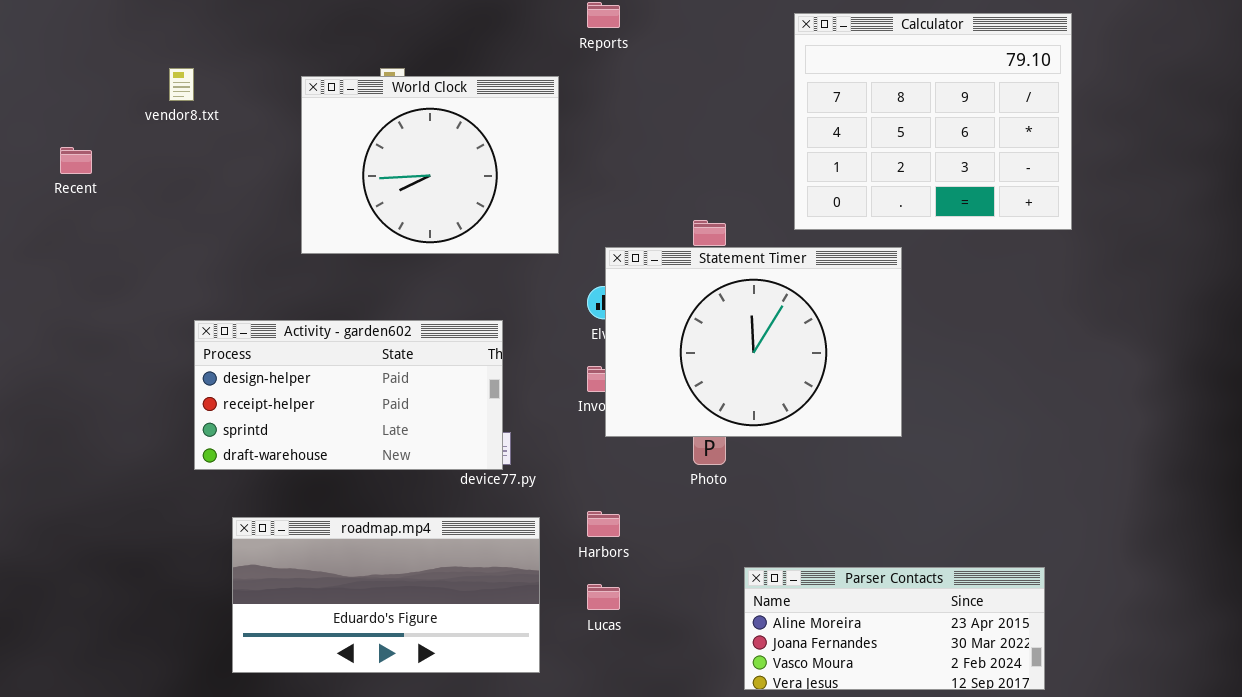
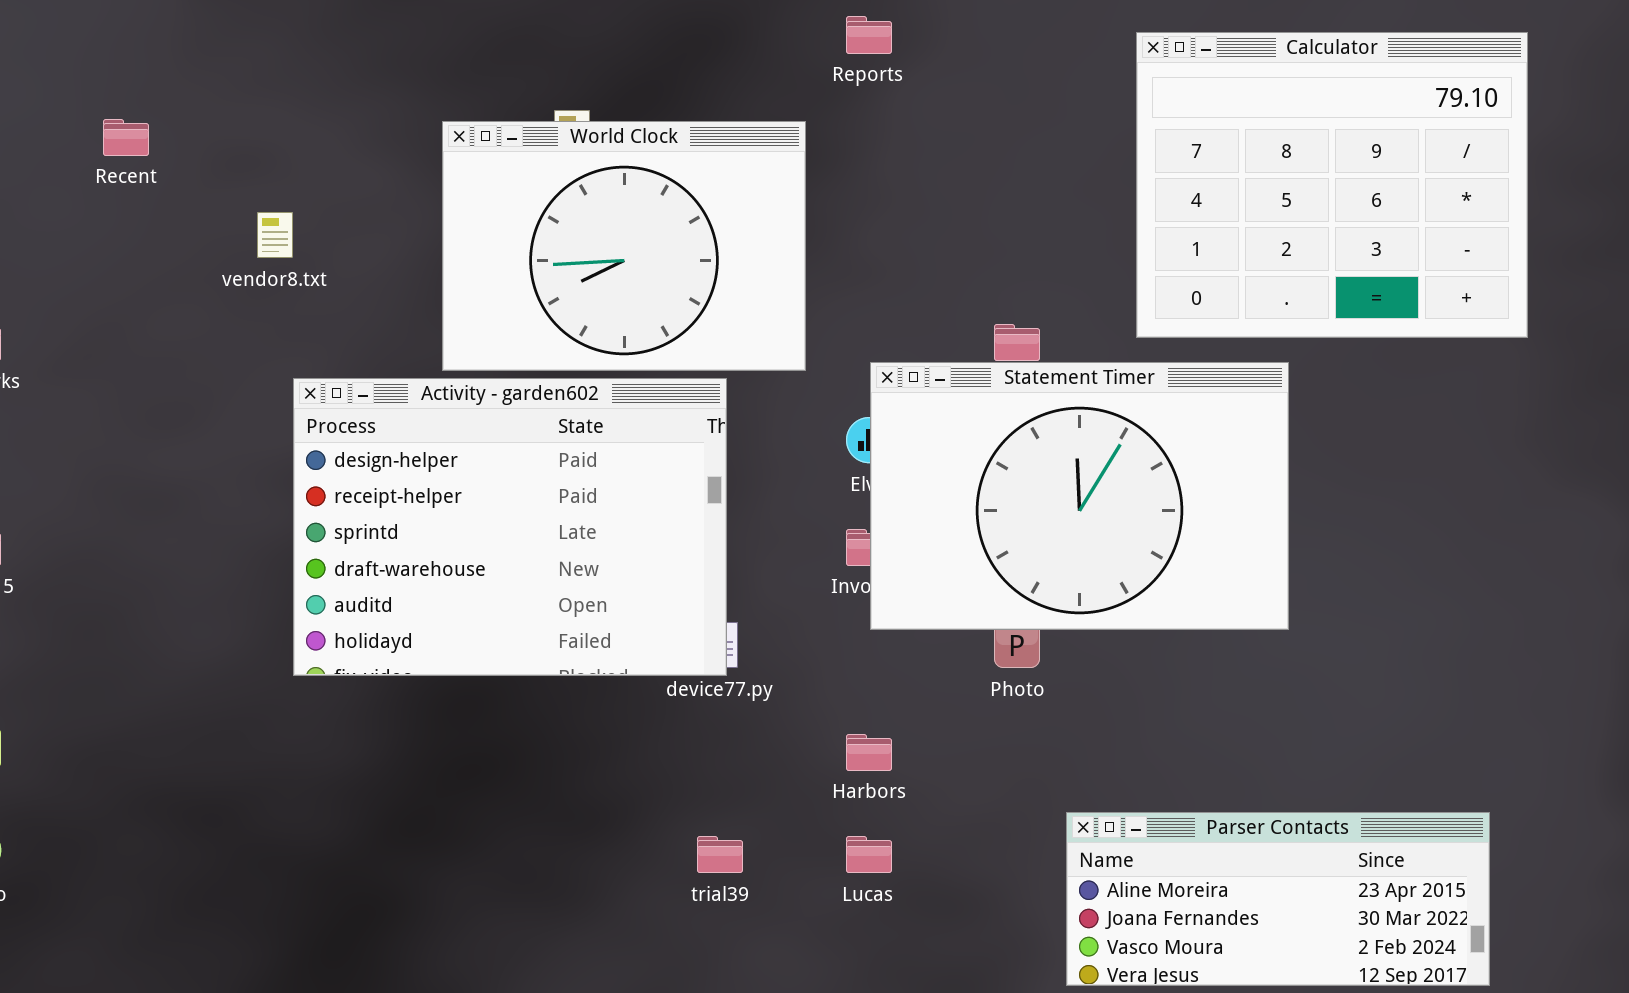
vendor8.txt: [169,68,194,101] -> [257,212,293,258], moved
Recent: [60,147,92,174] -> [103,119,149,156], moved
Activity - garden602: [194,320,503,470] -> [293,378,727,676], resized
roadmap.mp4: [232,517,540,673] -> none, closed

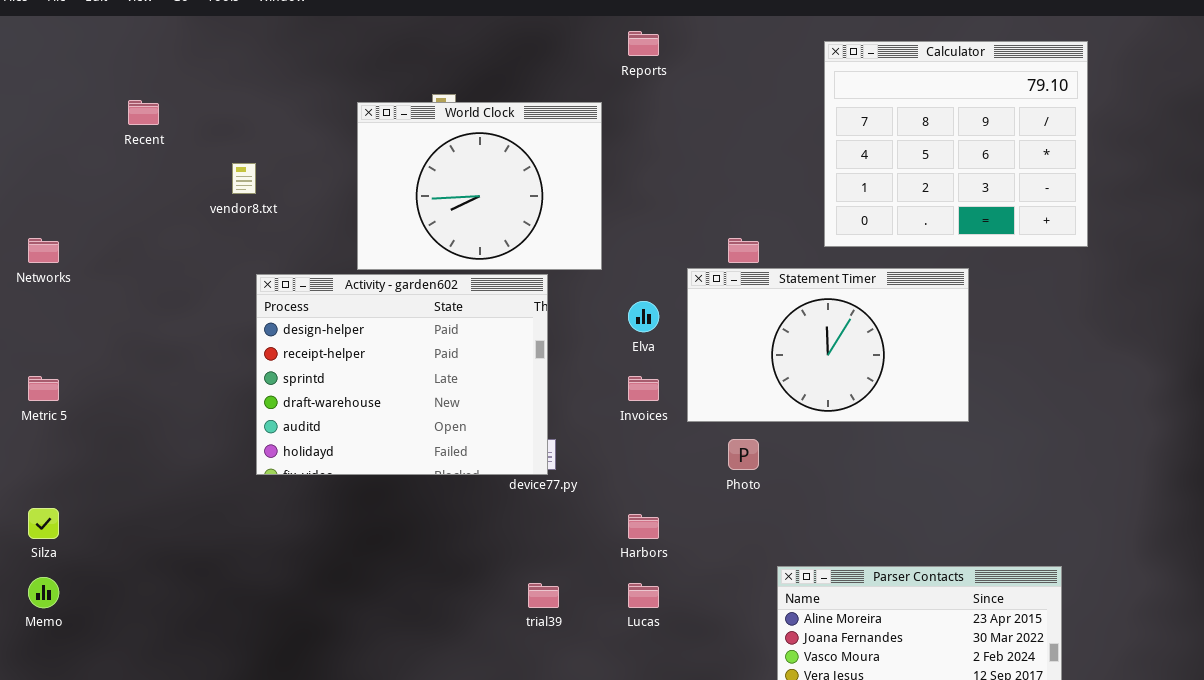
Statement Timer: [870,362,1289,630] -> [687,268,969,422], moved, resized

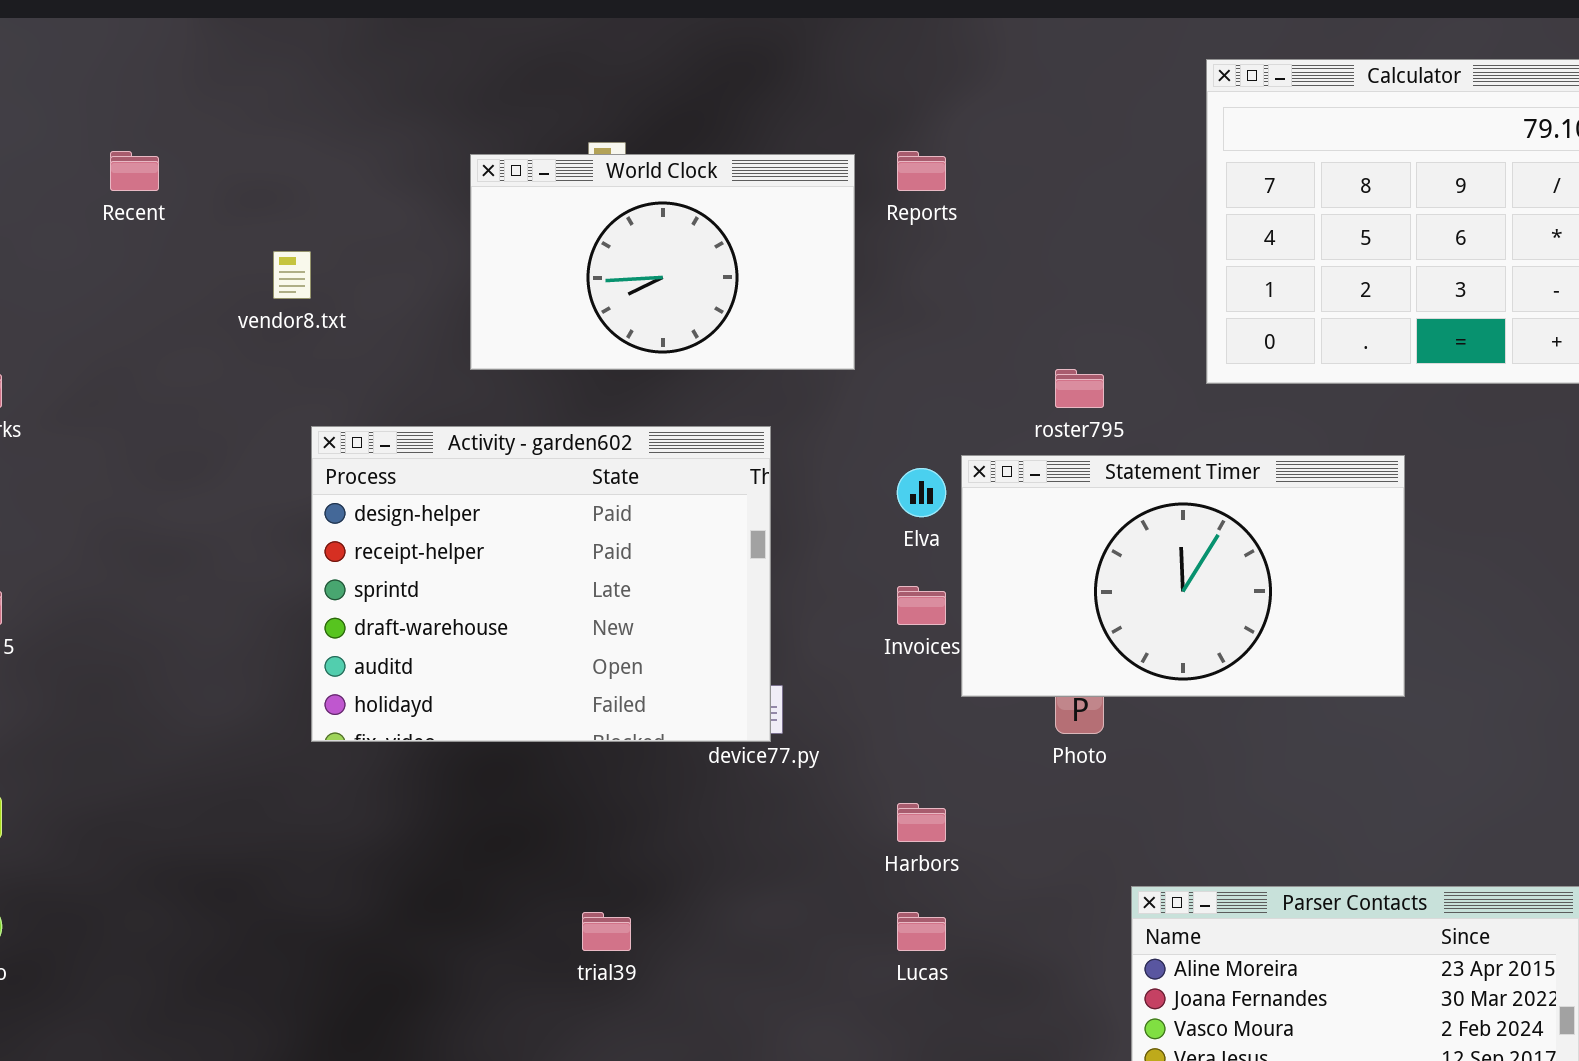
Reports: [628,31,659,56] -> [897,151,946,191], moved
World Clock: [357,102,602,270] -> [470,154,855,370], resized
Statement Timer: [687,268,969,422] -> [961,455,1405,697], moved
trial39: [528,583,559,608] -> [582,912,631,951], moved

